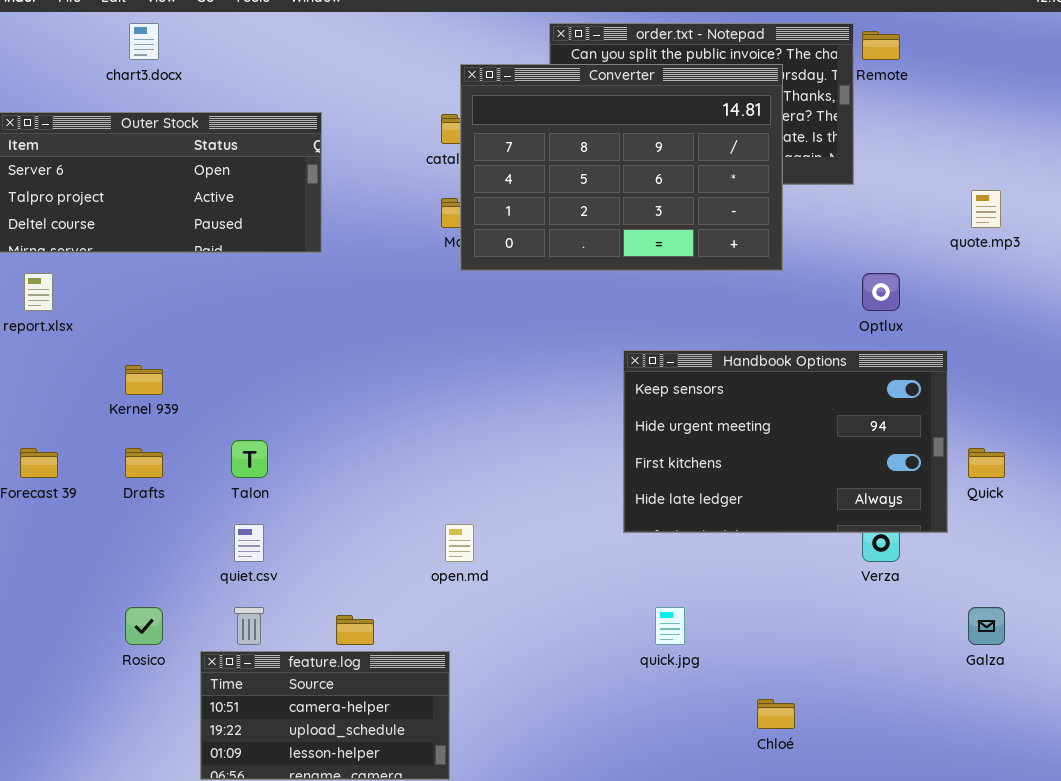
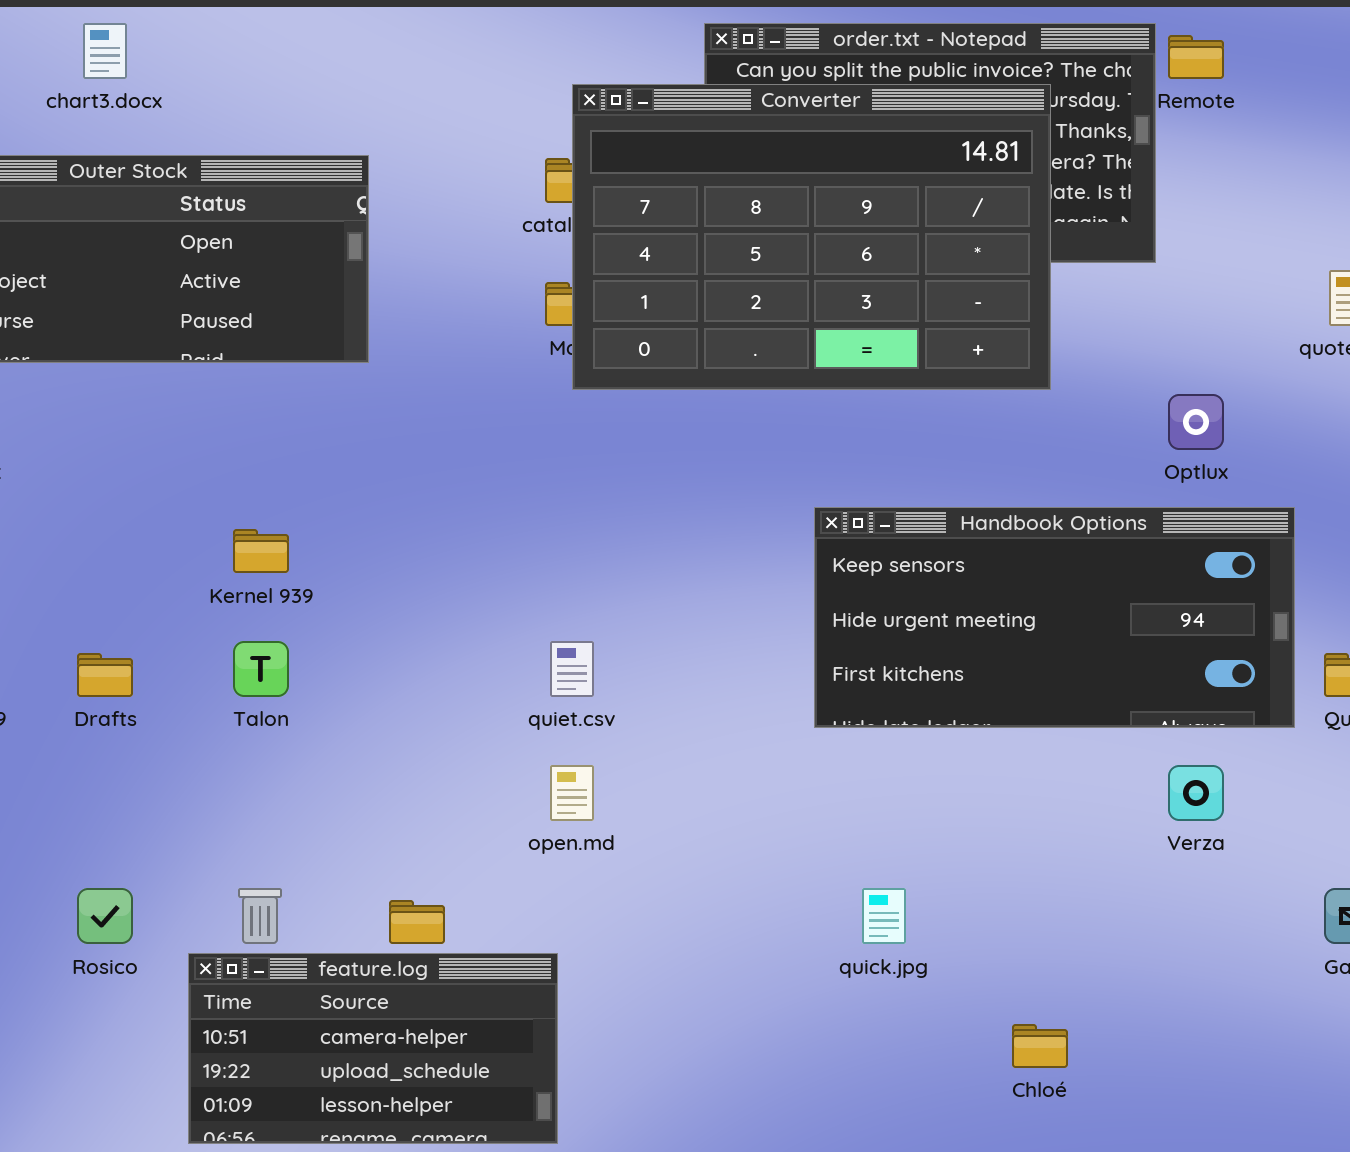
Handbook Options: [623,350,948,533] -> [814,507,1295,728], resized
Kernel 939: [125,365,163,395] -> [233,529,289,573], moved
quiet.csv: [234,524,264,562] -> [550,641,594,697], moved

